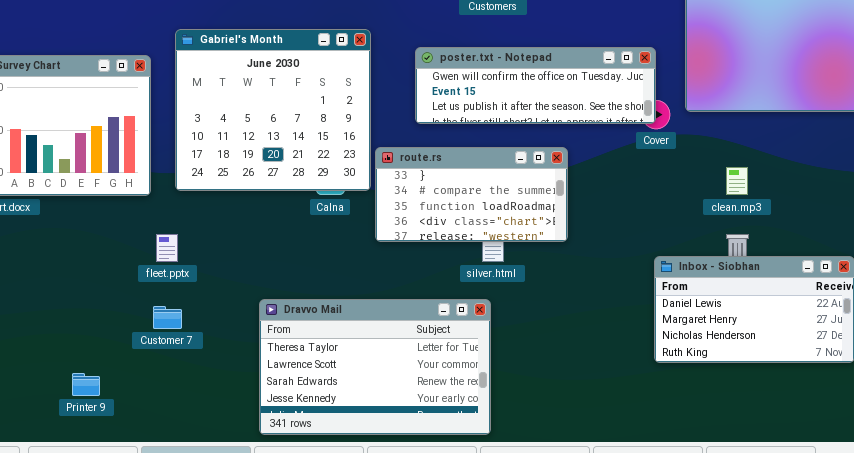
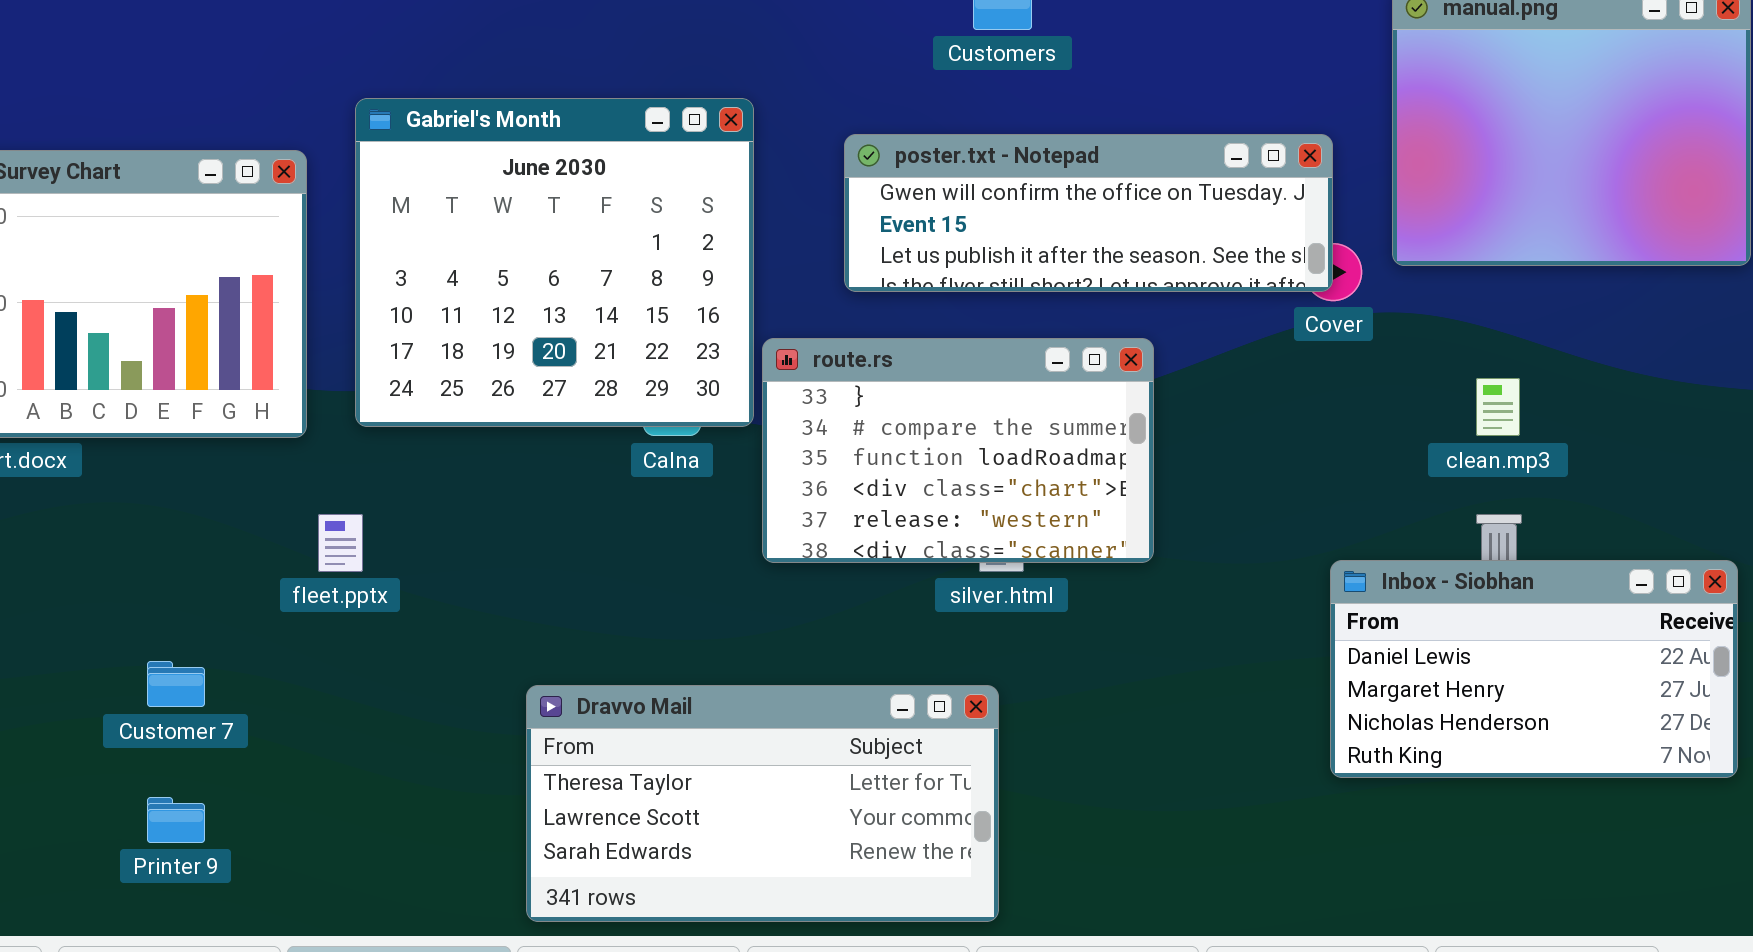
route.rs: [375,147,568,242] -> [762,338,1154,563], resized
Dravvo Mail: [259,299,491,435] -> [526,685,999,922], resized
Customer 7: [153,306,182,329] -> [147,661,205,707], moved

